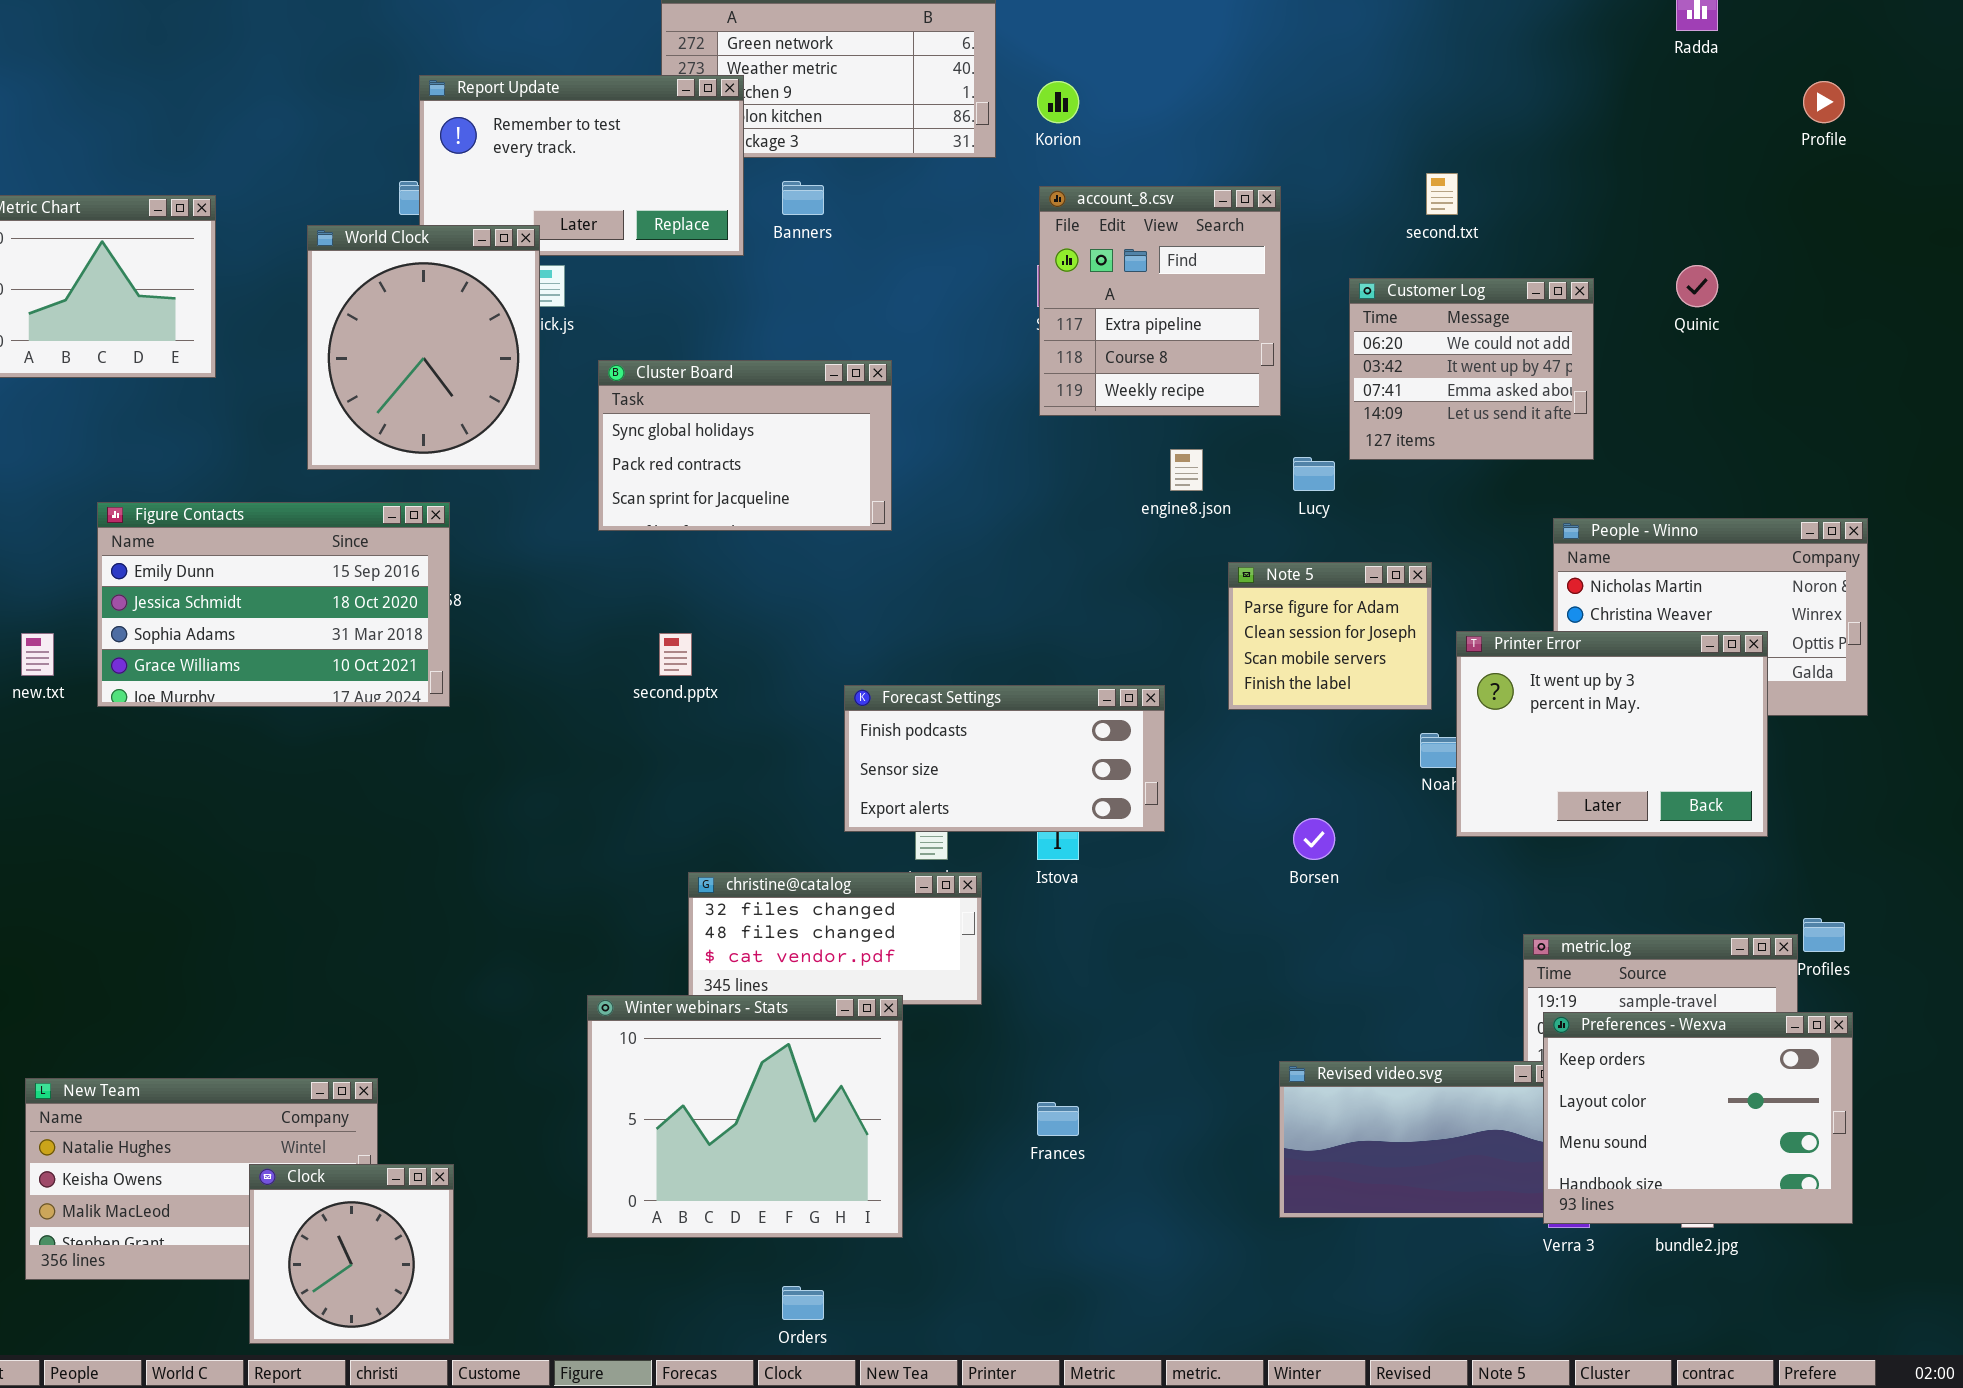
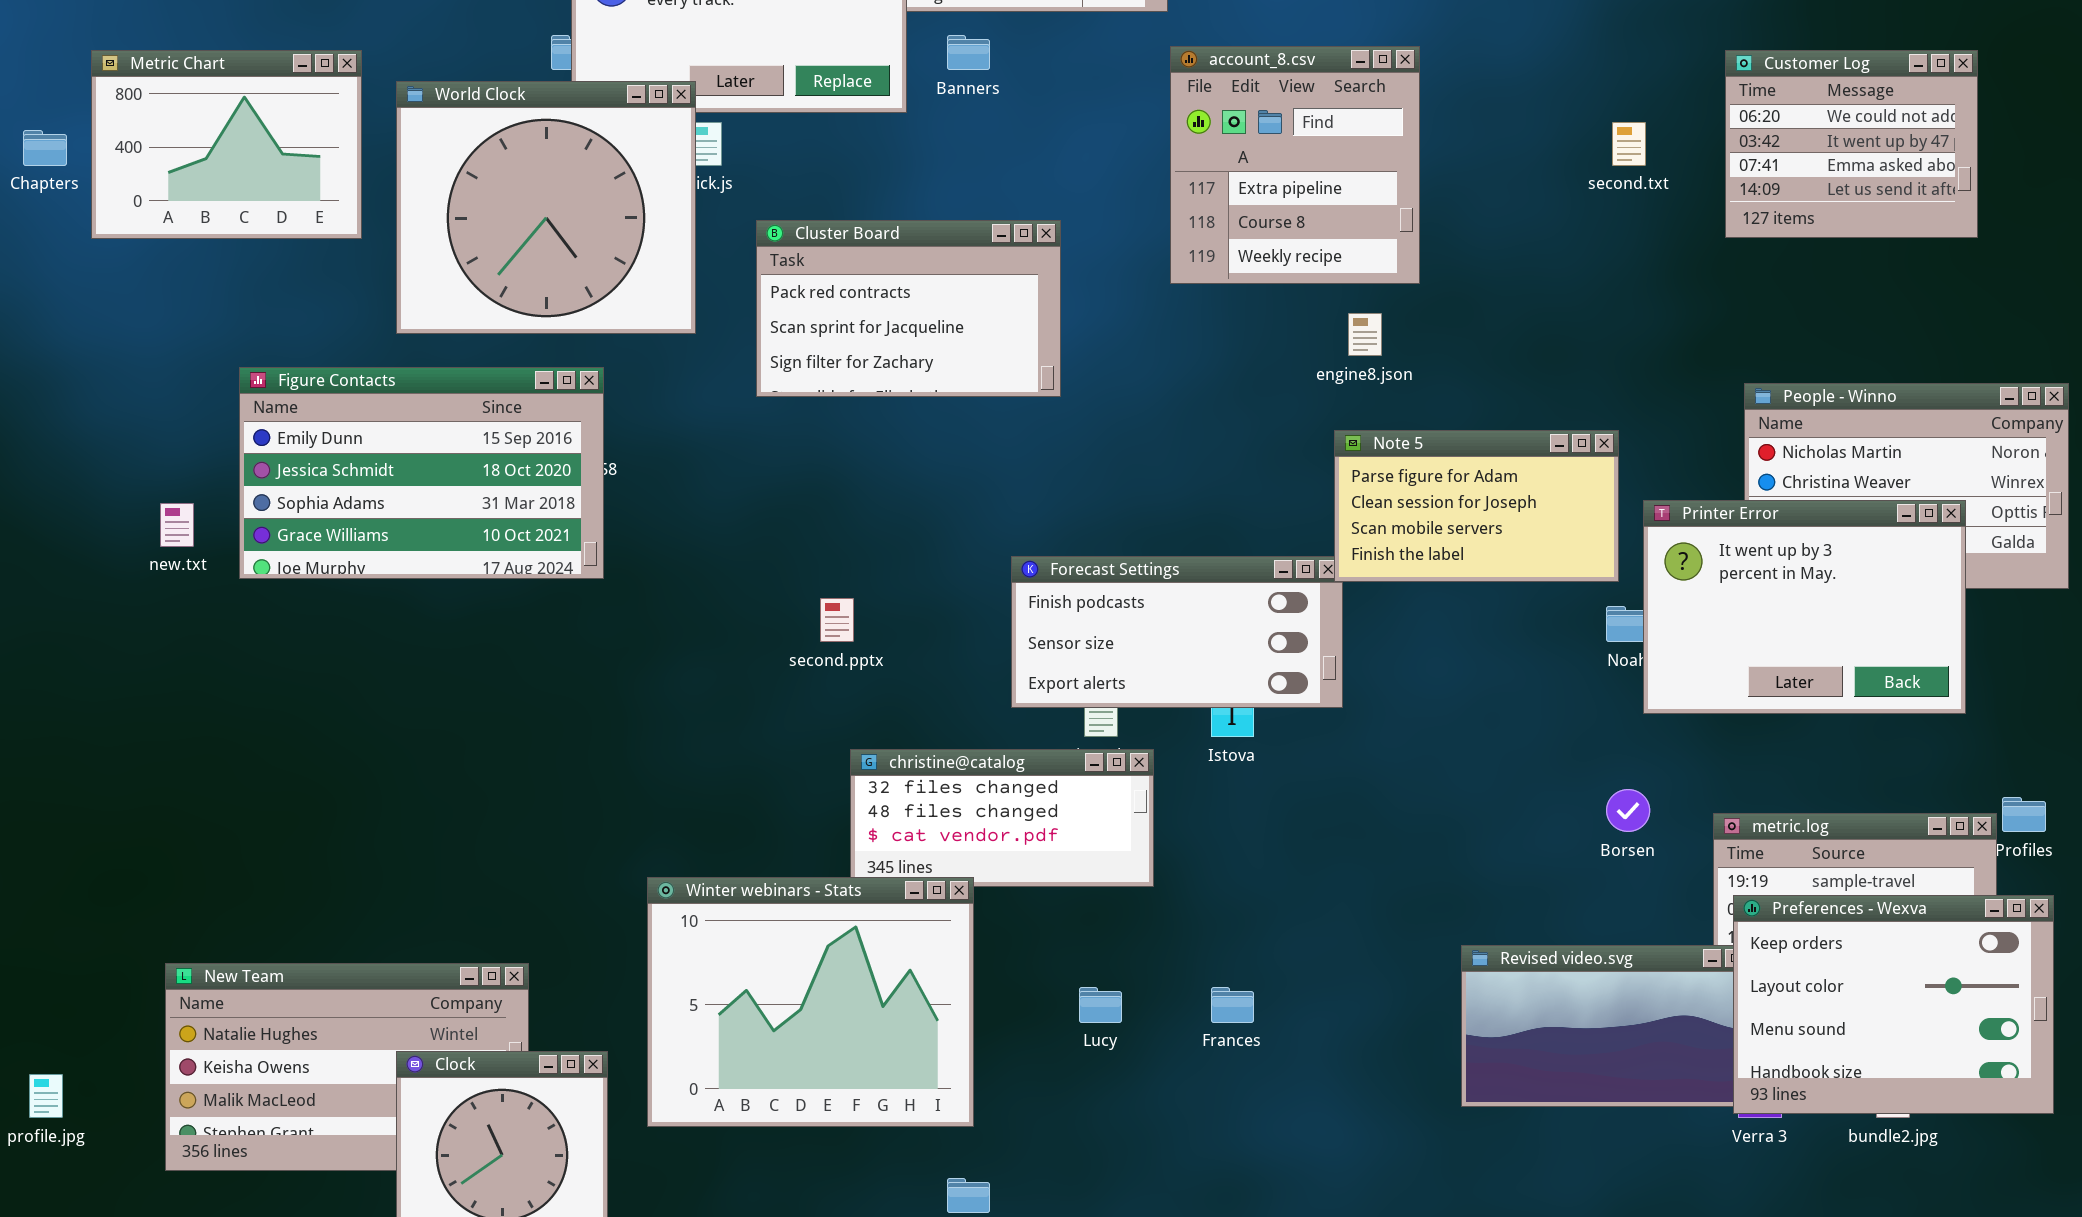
second.txt: [1426,173,1458,215] -> [1612,122,1646,166], moved
account_8.csv: [1039,186,1281,416] -> [1170,46,1420,284], moved
World Clock: [307,225,540,470] -> [396,81,696,334], resized
Customer Log: [1349,278,1594,460] -> [1725,50,1978,238], moved
Cluster Board: [598,360,892,531] -> [756,220,1061,397], scrolled down 1 row
Lucy: [1293,457,1335,491] -> [1079,987,1122,1023], moved
Note 5: [1228,562,1432,710] -> [1334,430,1619,582], resized
second.pptx: [659,633,692,676] -> [820,598,854,642], moved
Borsen: [1293,818,1335,860] -> [1606,789,1650,832], moved
Winter webinars - Stats: [587,995,903,1238] -> [647,877,974,1127], moved

